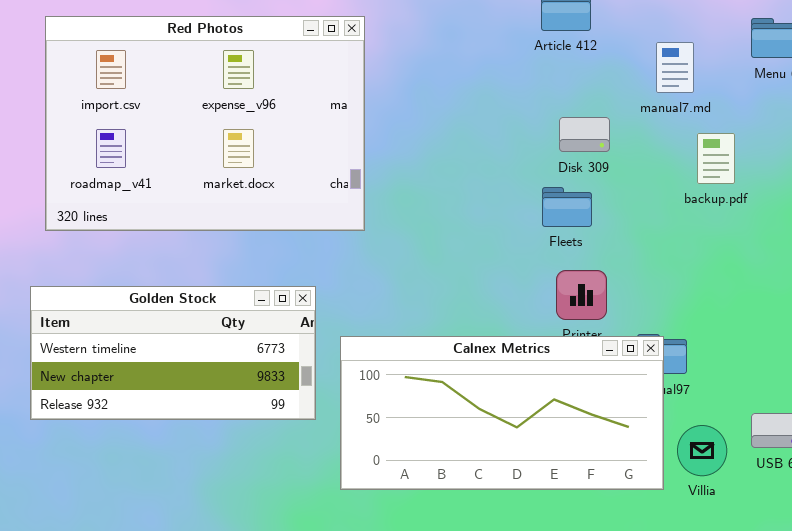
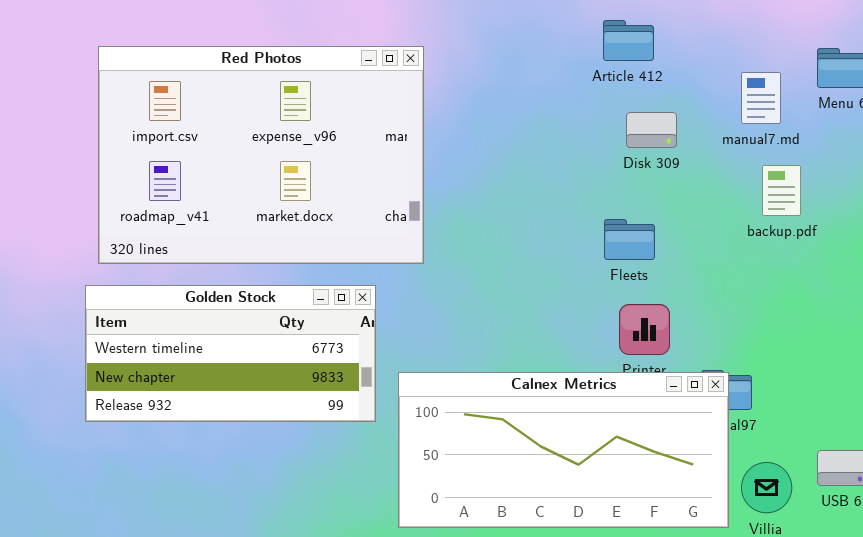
manual7.md: [656,42,694,93] -> [741,72,781,124], moved
Disk 309: [559,117,610,152] -> [626,112,677,148], moved
Golden Stock: [30,286,316,420] -> [85,285,376,422], moved

